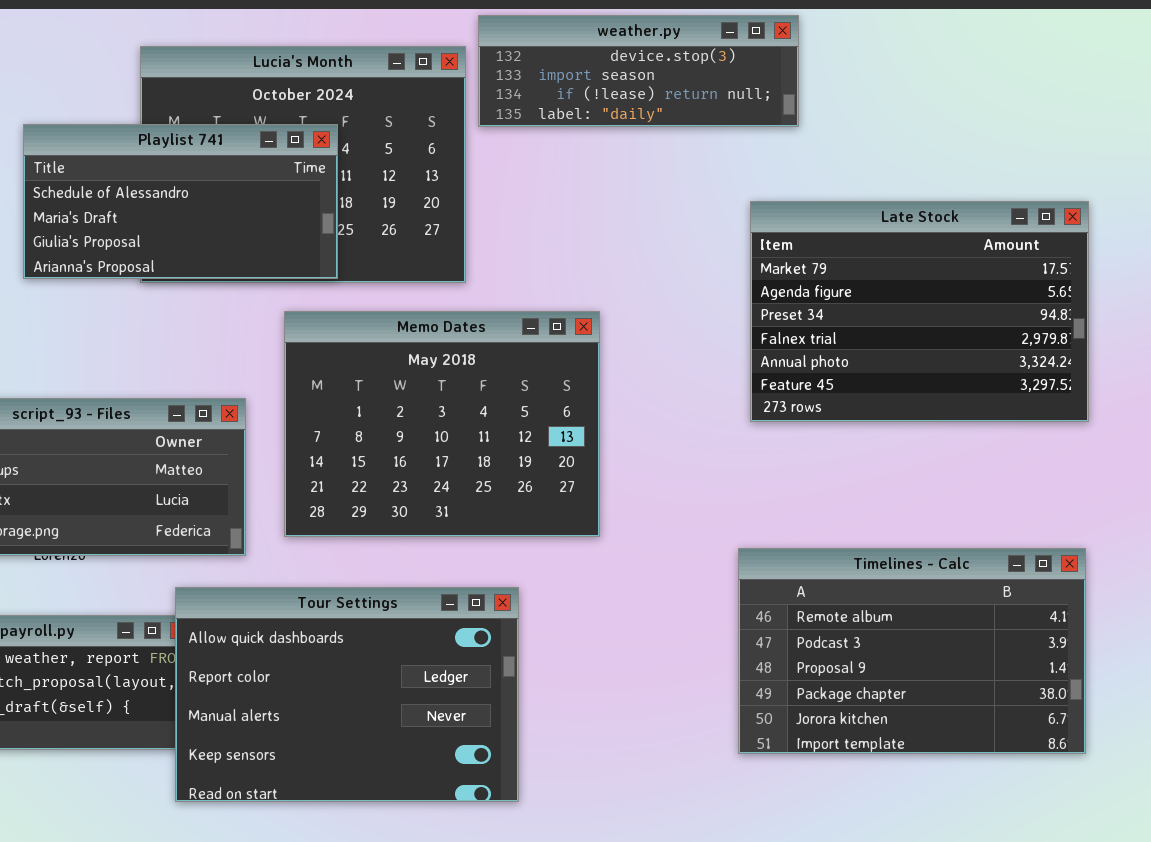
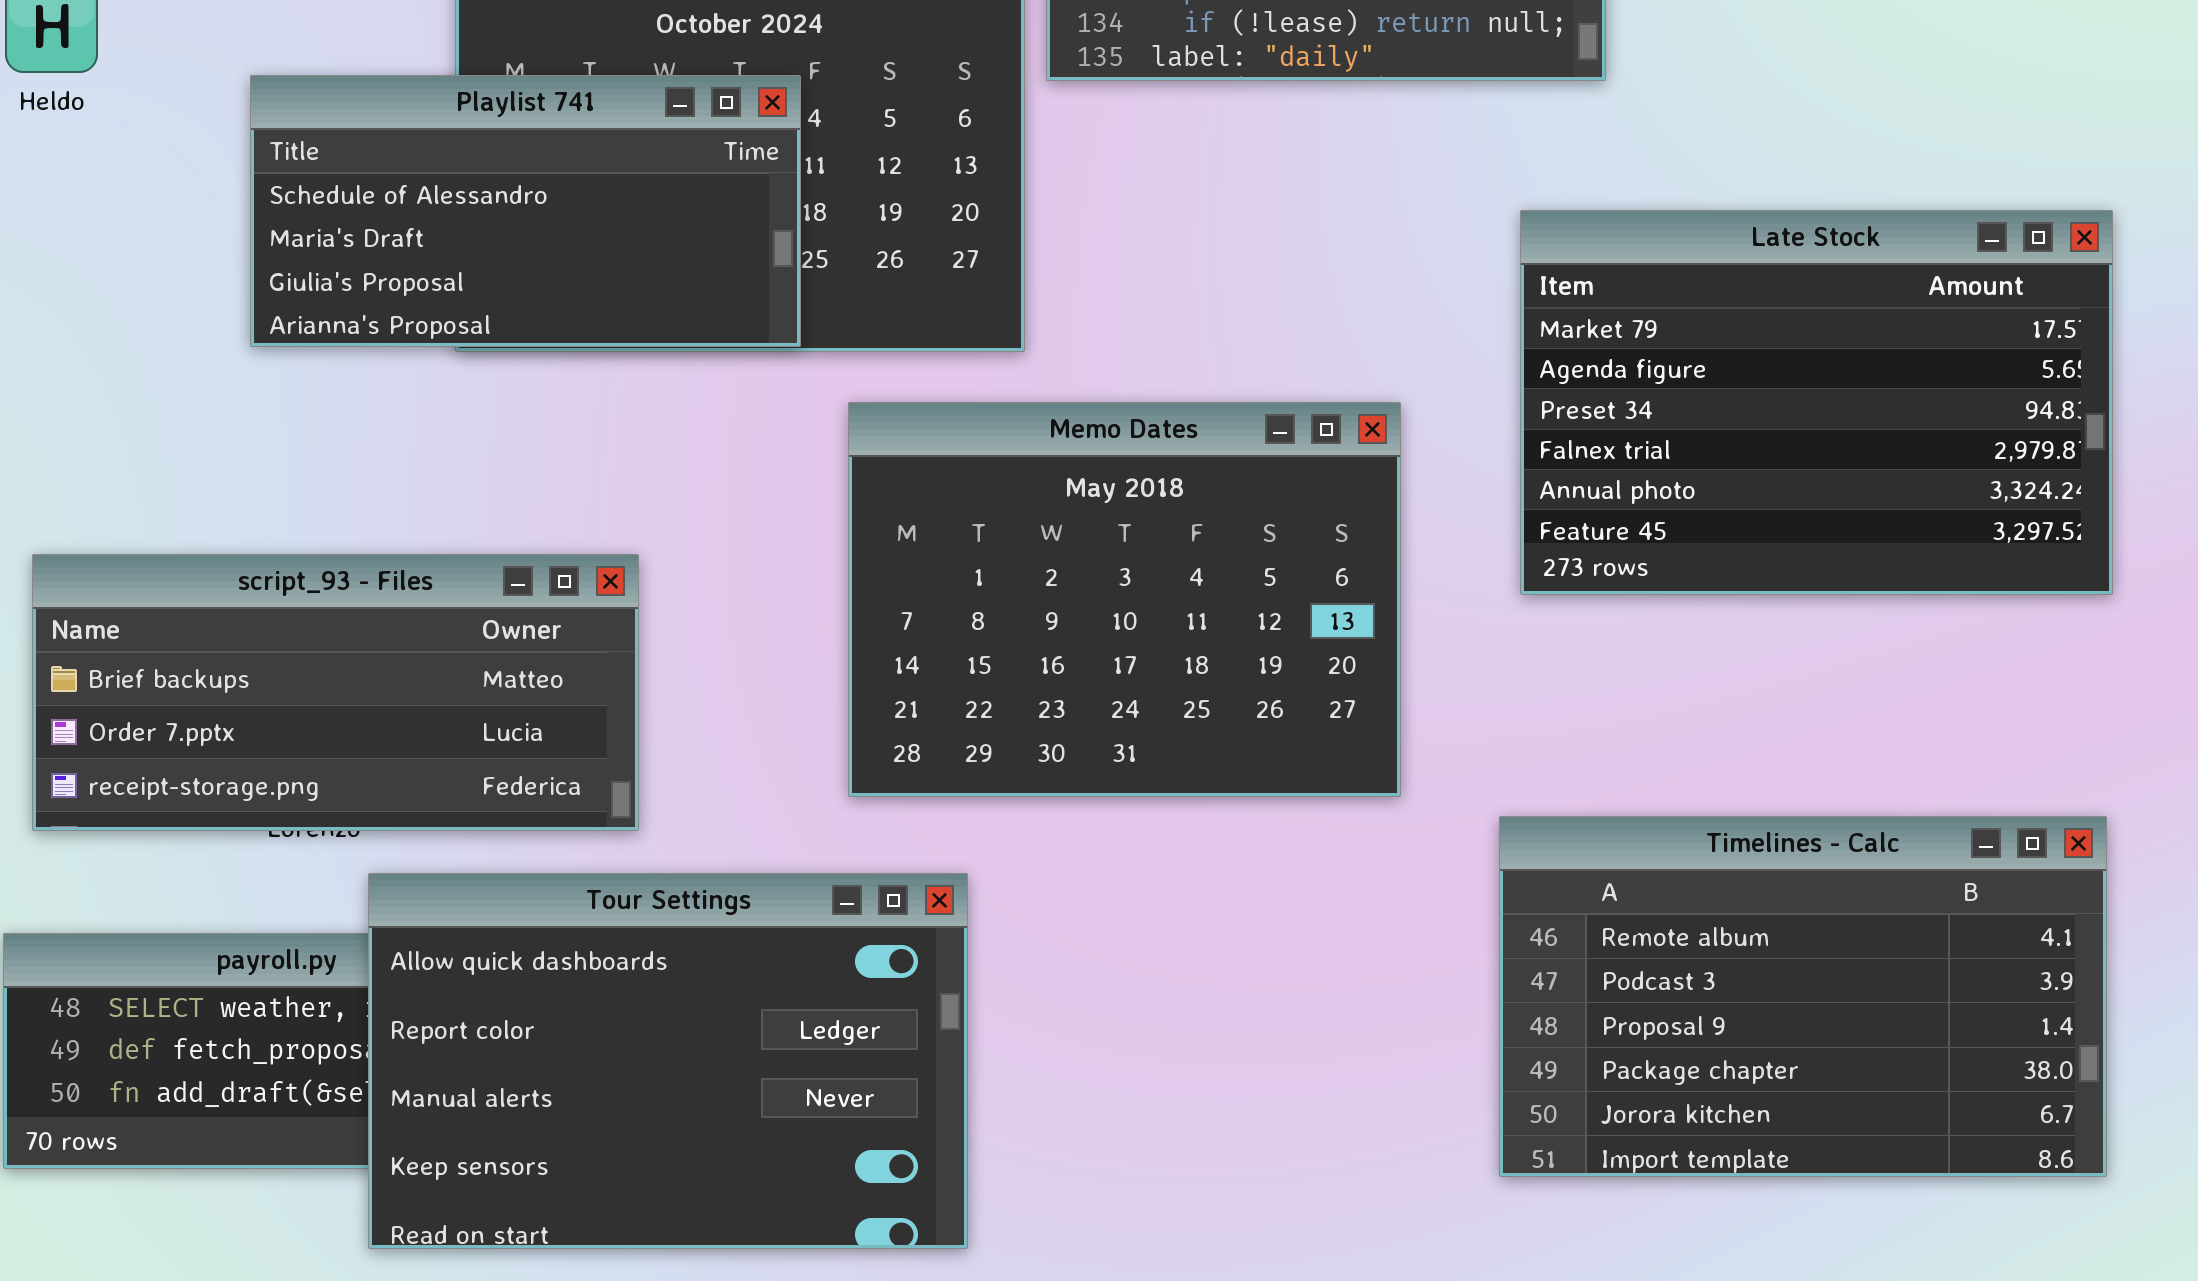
Memo Dates: [284,311,600,537] -> [848,402,1401,797], moved
Tour Settings: [175,587,519,802] -> [368,873,968,1249], moved

